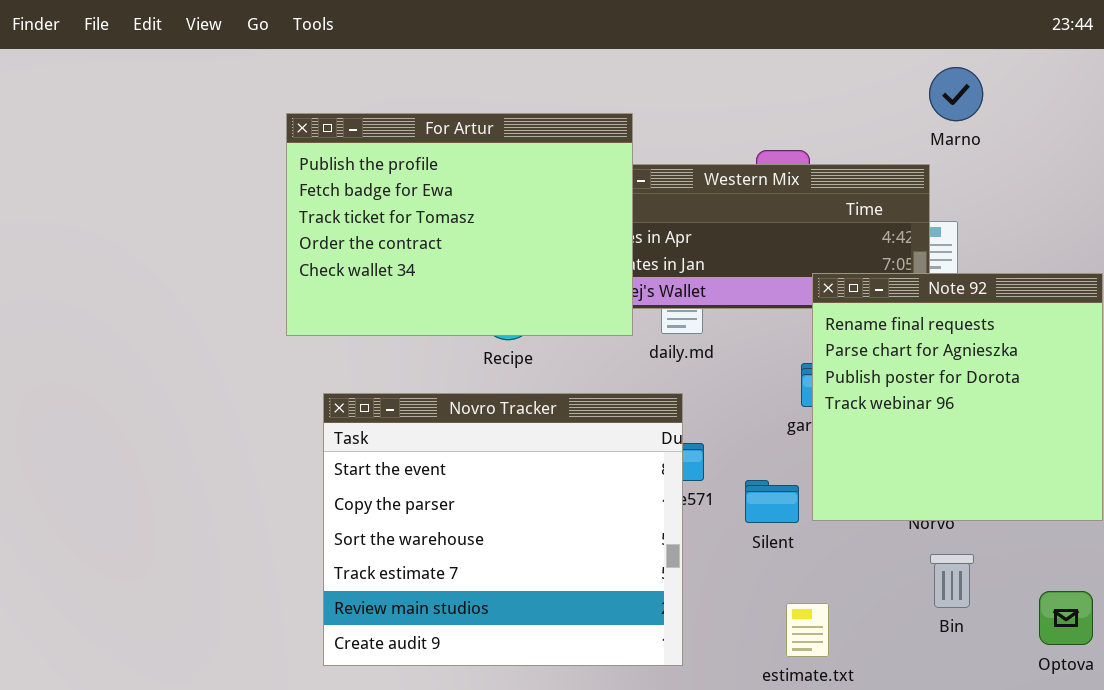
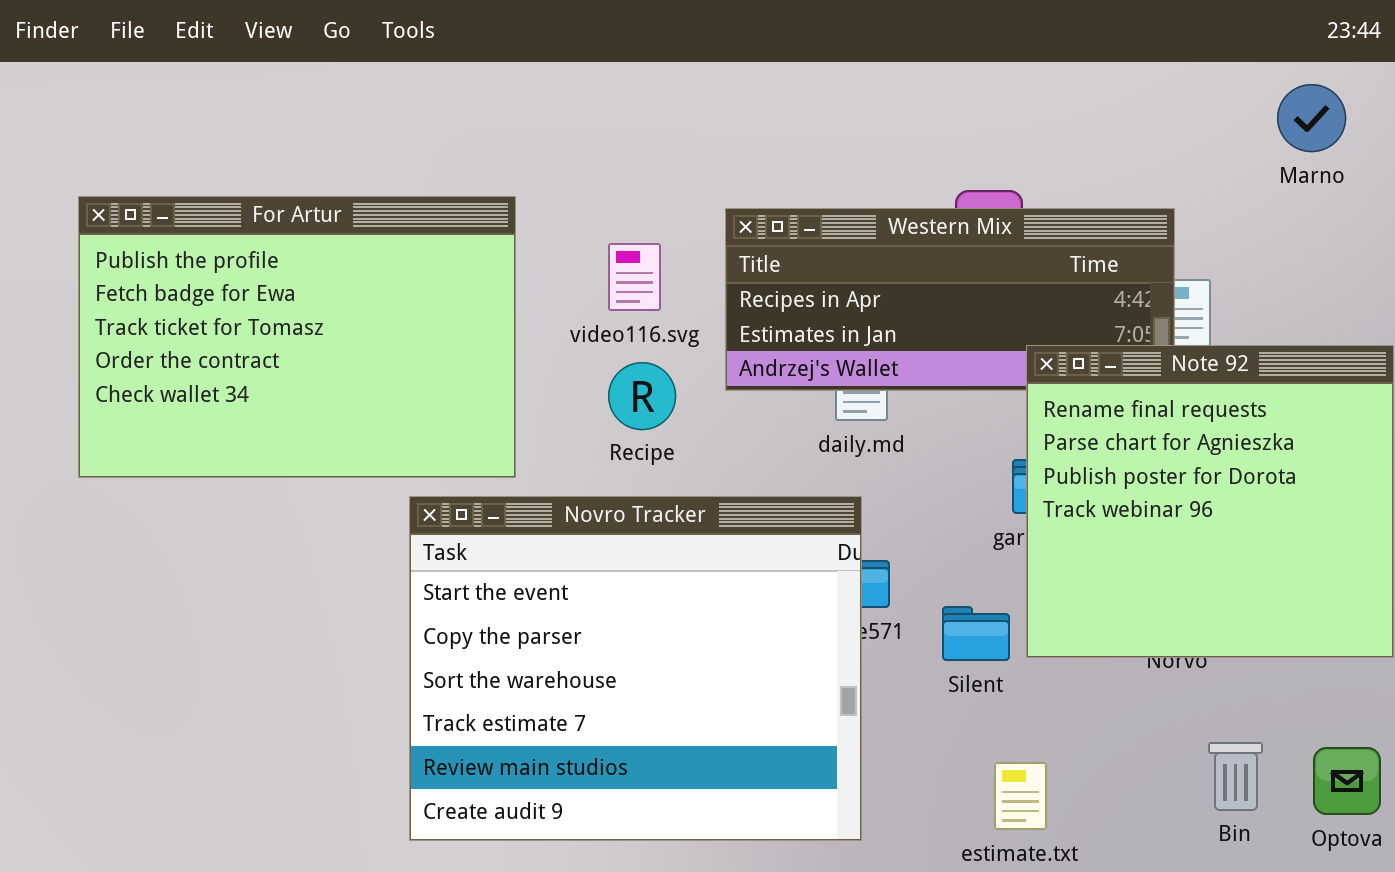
Marno: [929,67,983,121] -> [1277,84,1346,152], moved
For Artur: [286,113,633,336] -> [78,196,516,478], moved
Bin: [930,554,974,608] -> [1208,742,1263,811], moved

